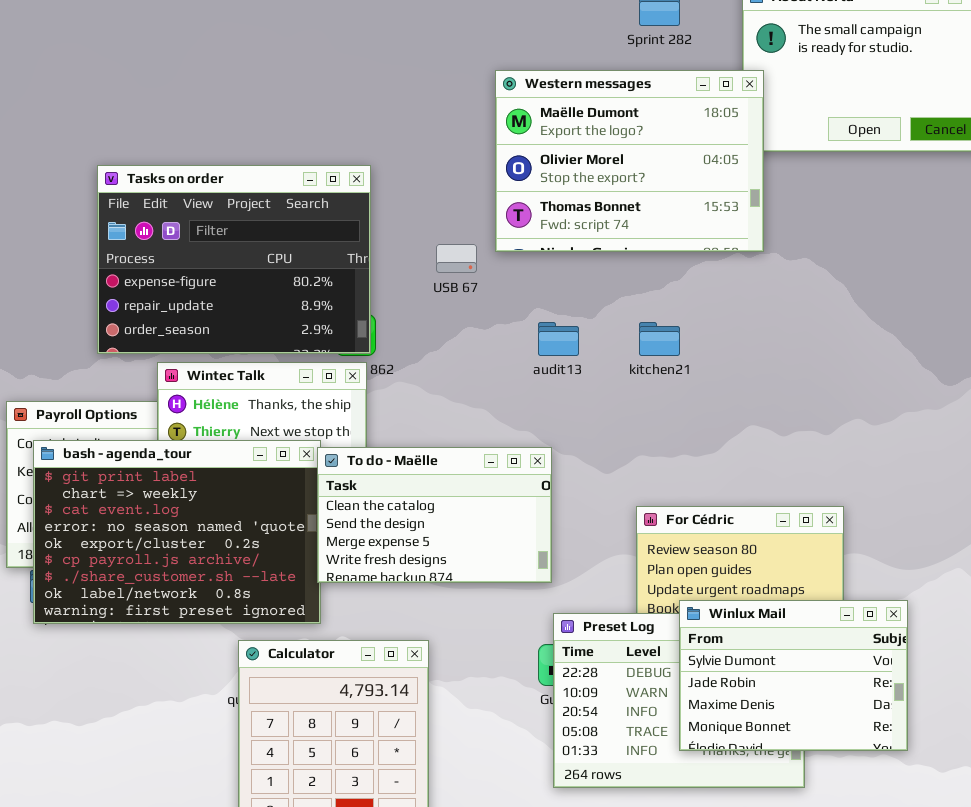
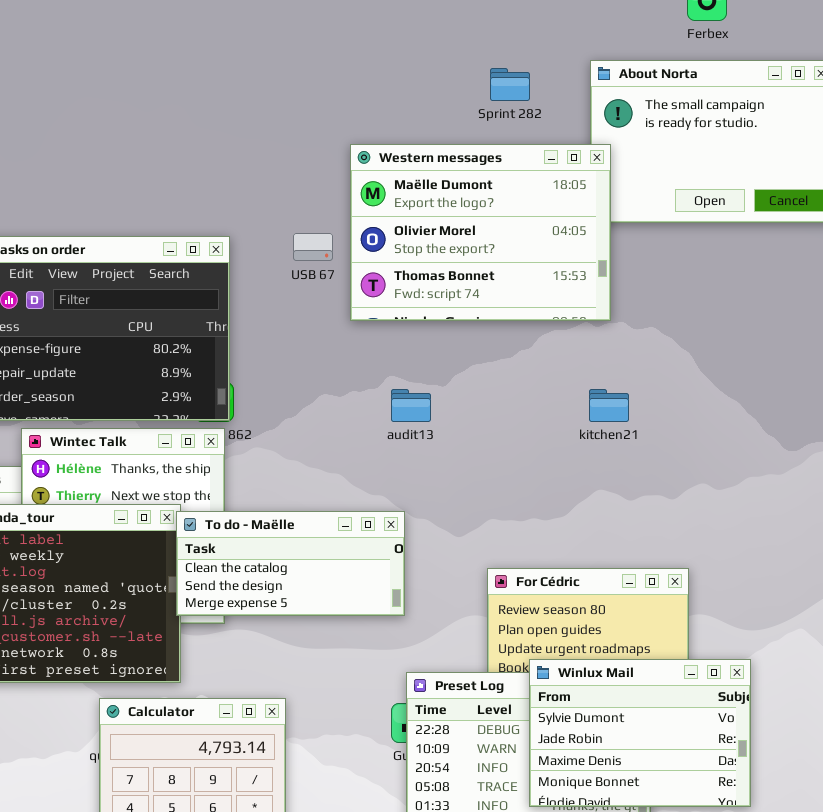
USB 67: [436,244,477,273] -> [293,233,333,261], moved
kitchen21: [639,322,680,356] -> [589,389,629,422], moved
To do - Maëlle: [317,447,552,583] -> [176,511,405,616], resized

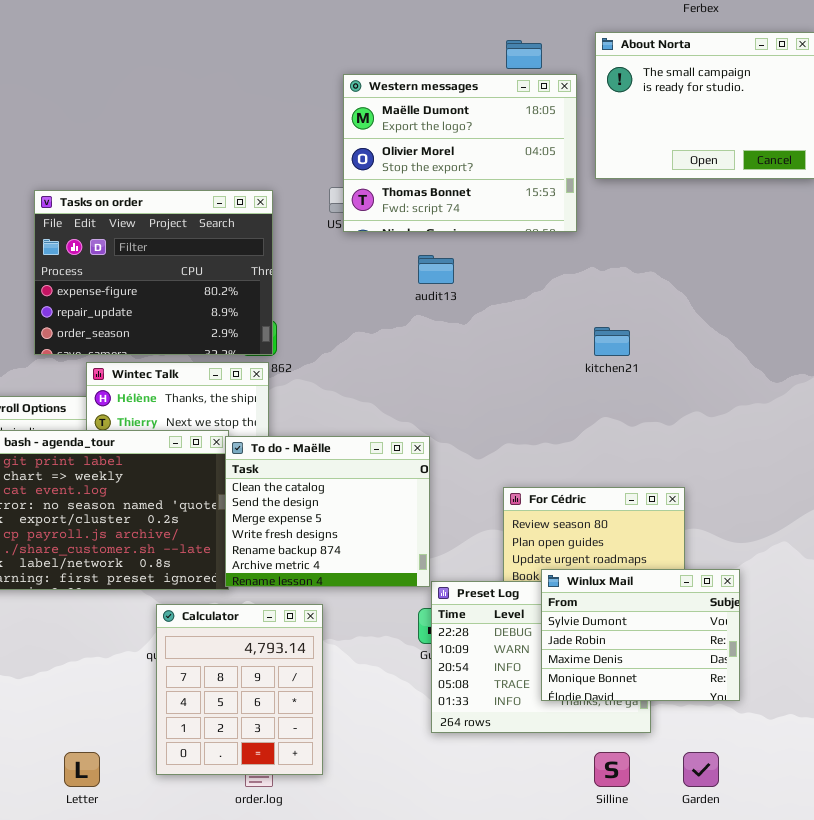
Western messages: [350,144,611,321] -> [343,74,577,232], moved
audit13: [391,389,431,422] -> [418,255,454,284], moved
To do - Maëlle: [176,511,405,616] -> [225,436,430,587], resized

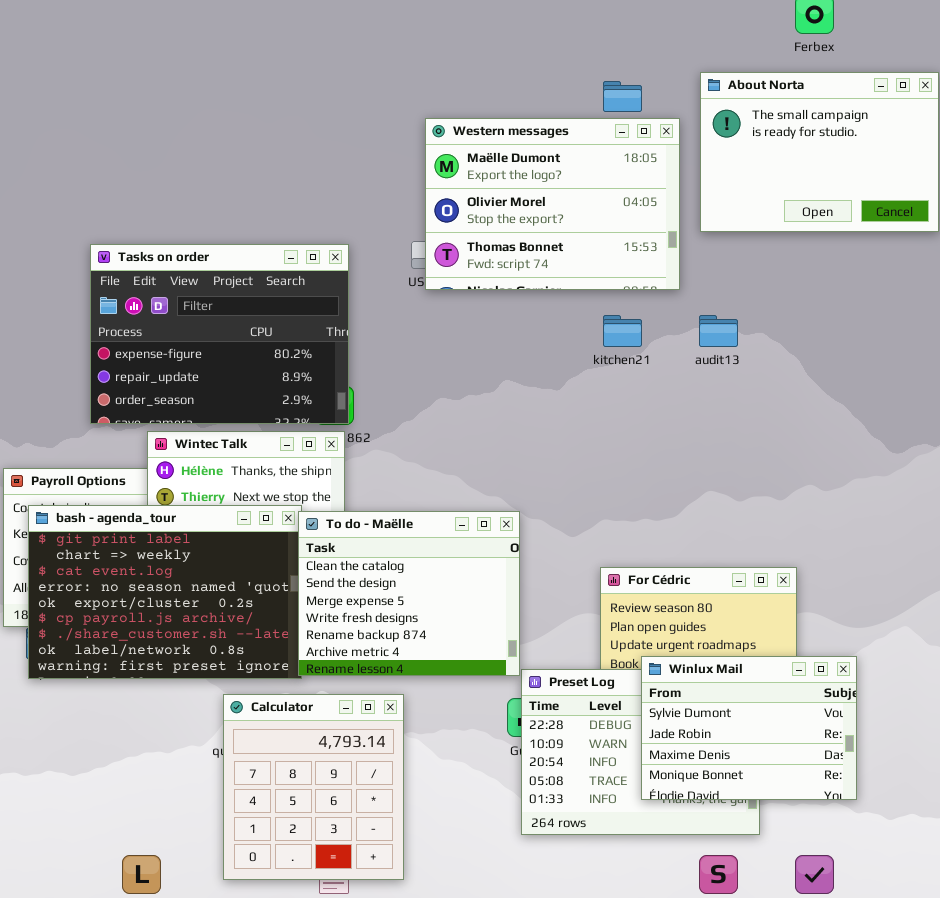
audit13: [418,255,454,284] -> [699,315,738,347], moved
kitchen21: [594,327,630,356] -> [603,315,642,347], moved

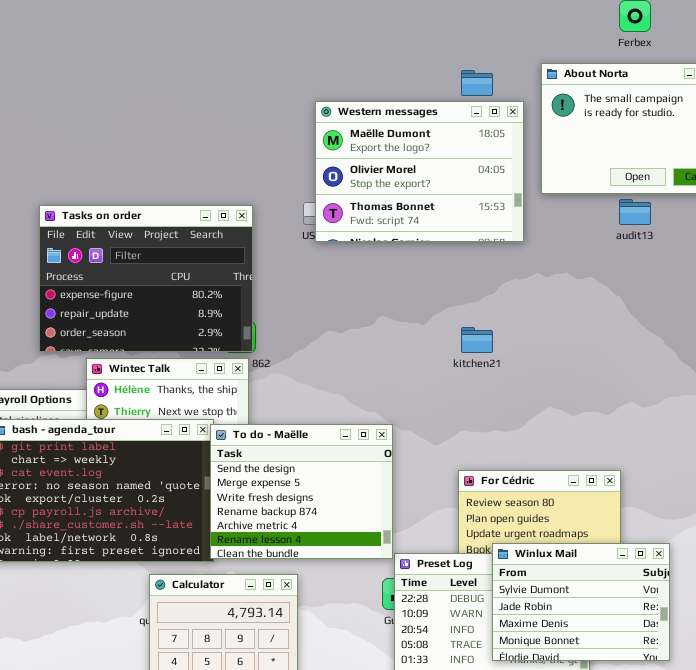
kitchen21: [603,315,642,347] -> [461,327,493,353], moved
audit13: [699,315,738,347] -> [619,199,651,225], moved
To do - Maëlle: [298,511,520,676] -> [210,424,393,559], scrolled down 1 row

